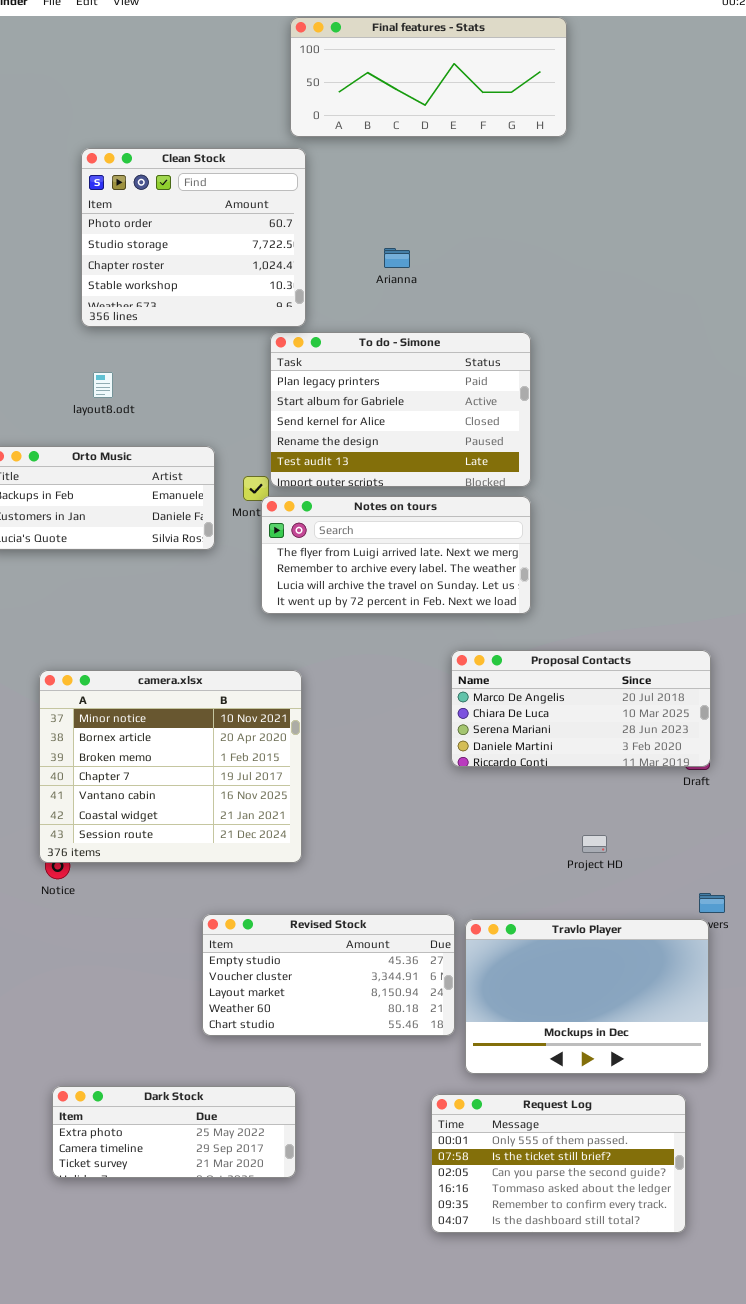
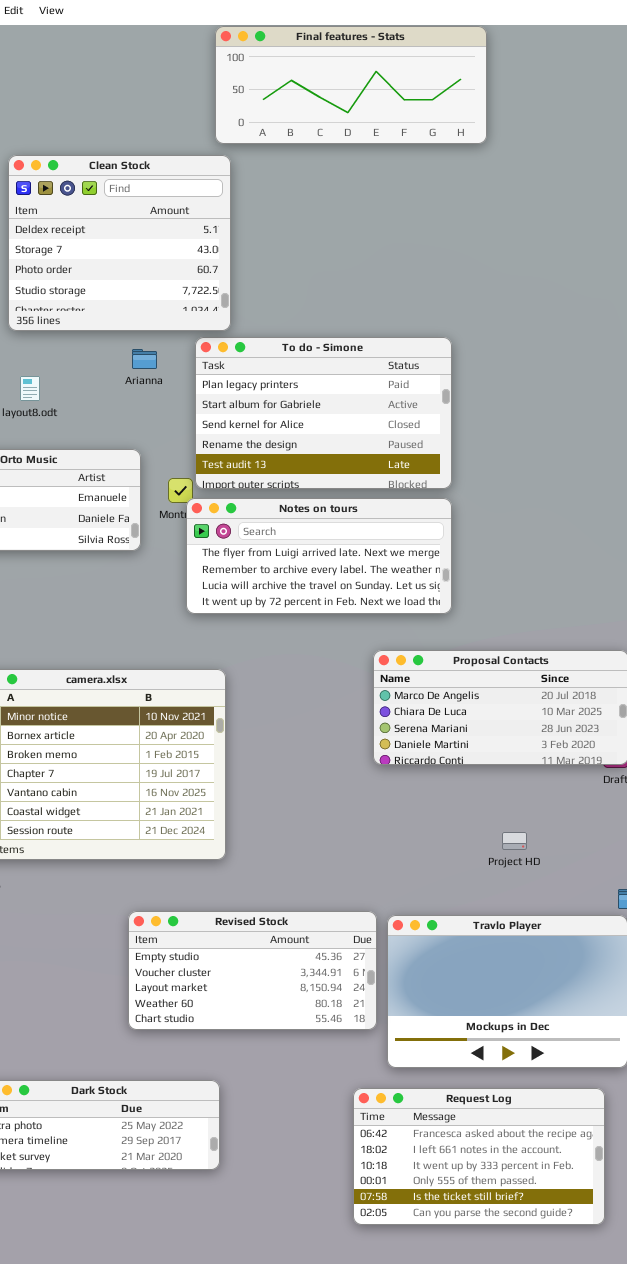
Clean Stock: [81,148,306,327] -> [8,155,231,331], scrolled up 2 rows
Arianna: [384,248,410,268] -> [132,349,157,369], moved
Request Log: [431,1094,686,1233] -> [353,1088,605,1225], scrolled up 3 rows

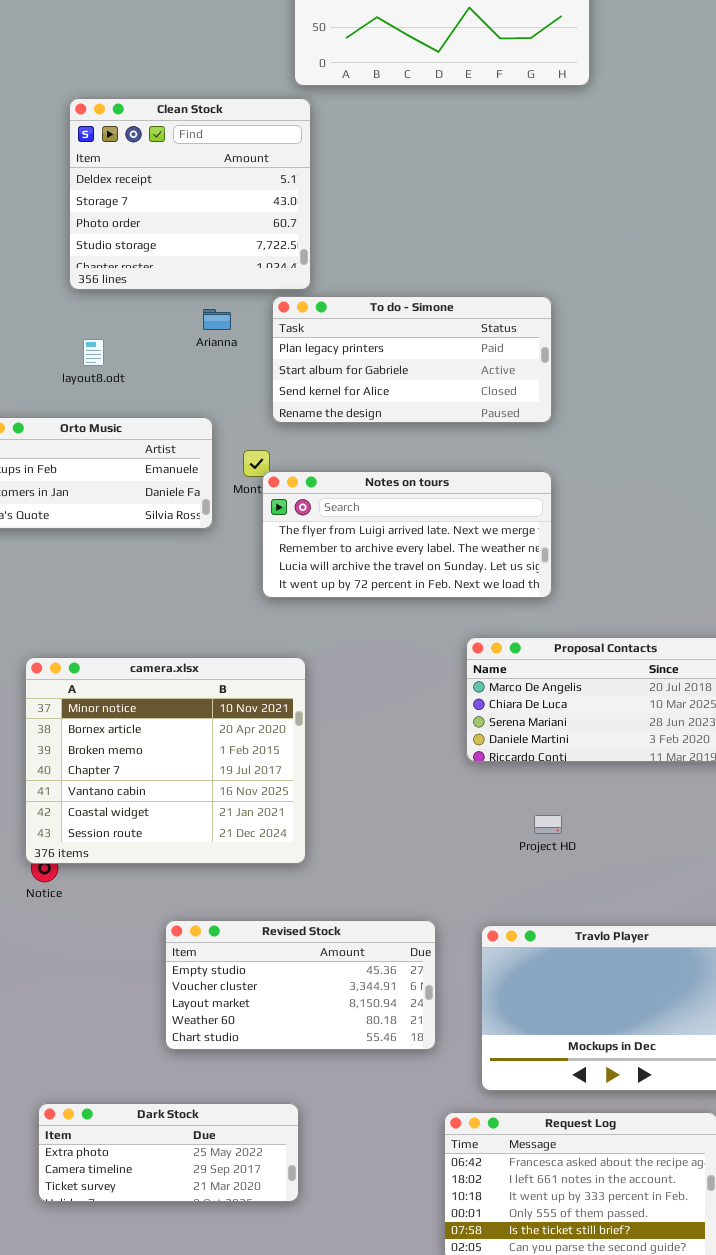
To do - Simone: [195,337,452,489] -> [272,296,552,423], resized
Project HD: [502,832,527,850] -> [534,815,562,834], moved
Revised Stock: [128,911,377,1030] -> [165,920,436,1050], moved

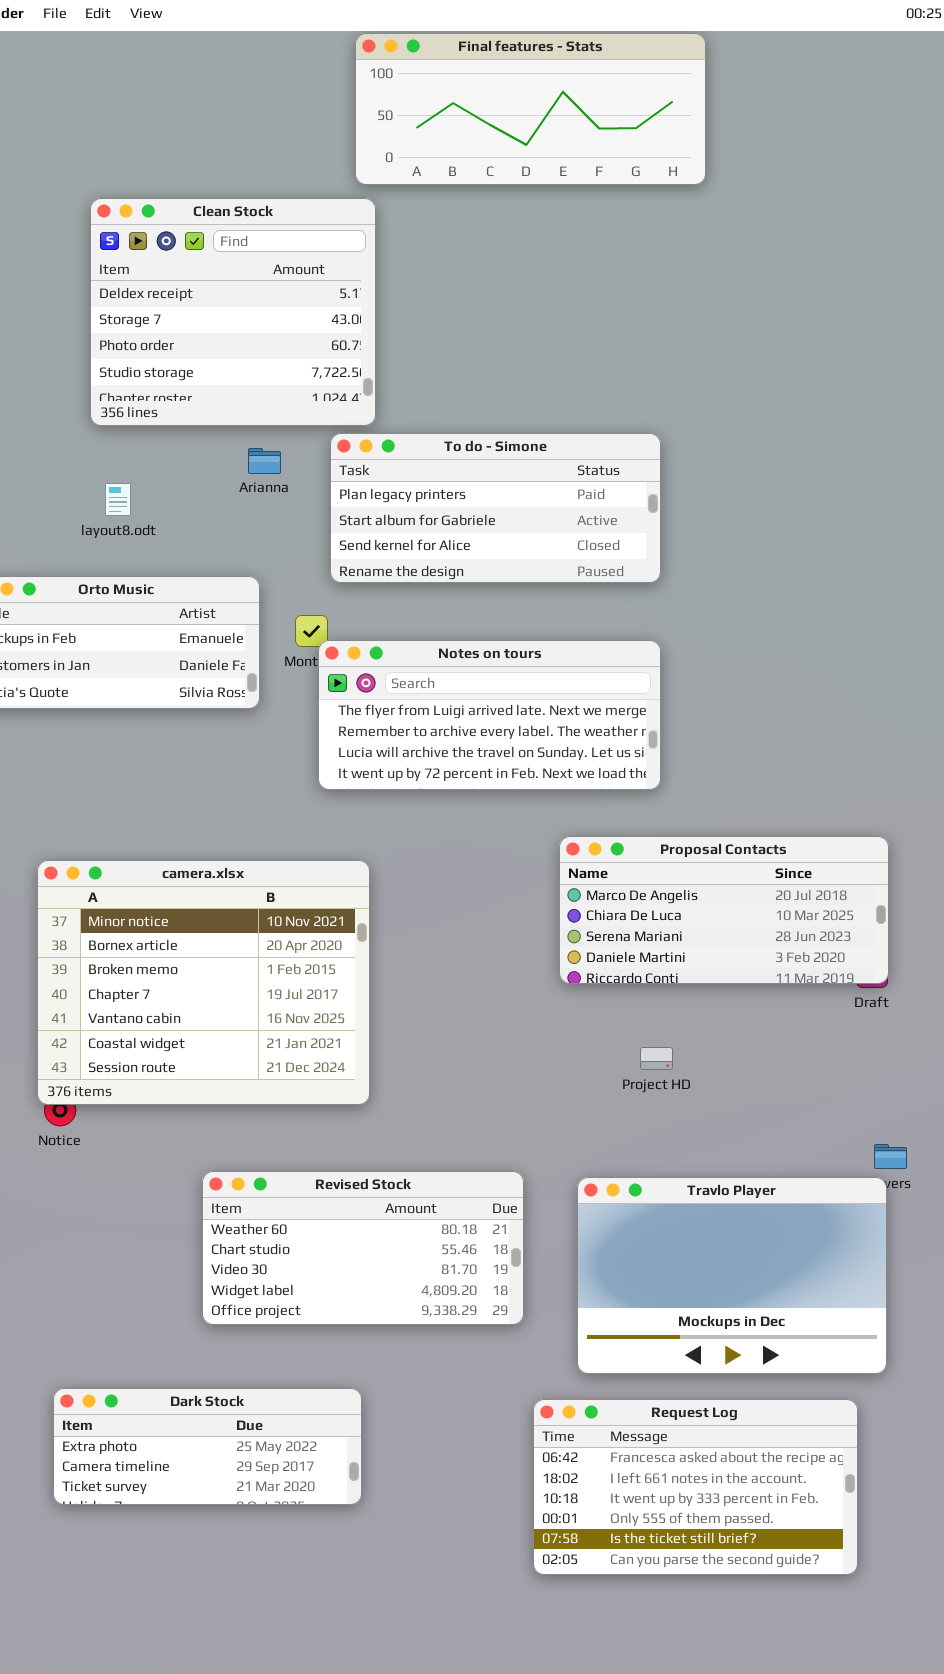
Revised Stock: [165,920,436,1050] -> [202,1171,524,1325], scrolled down 3 rows

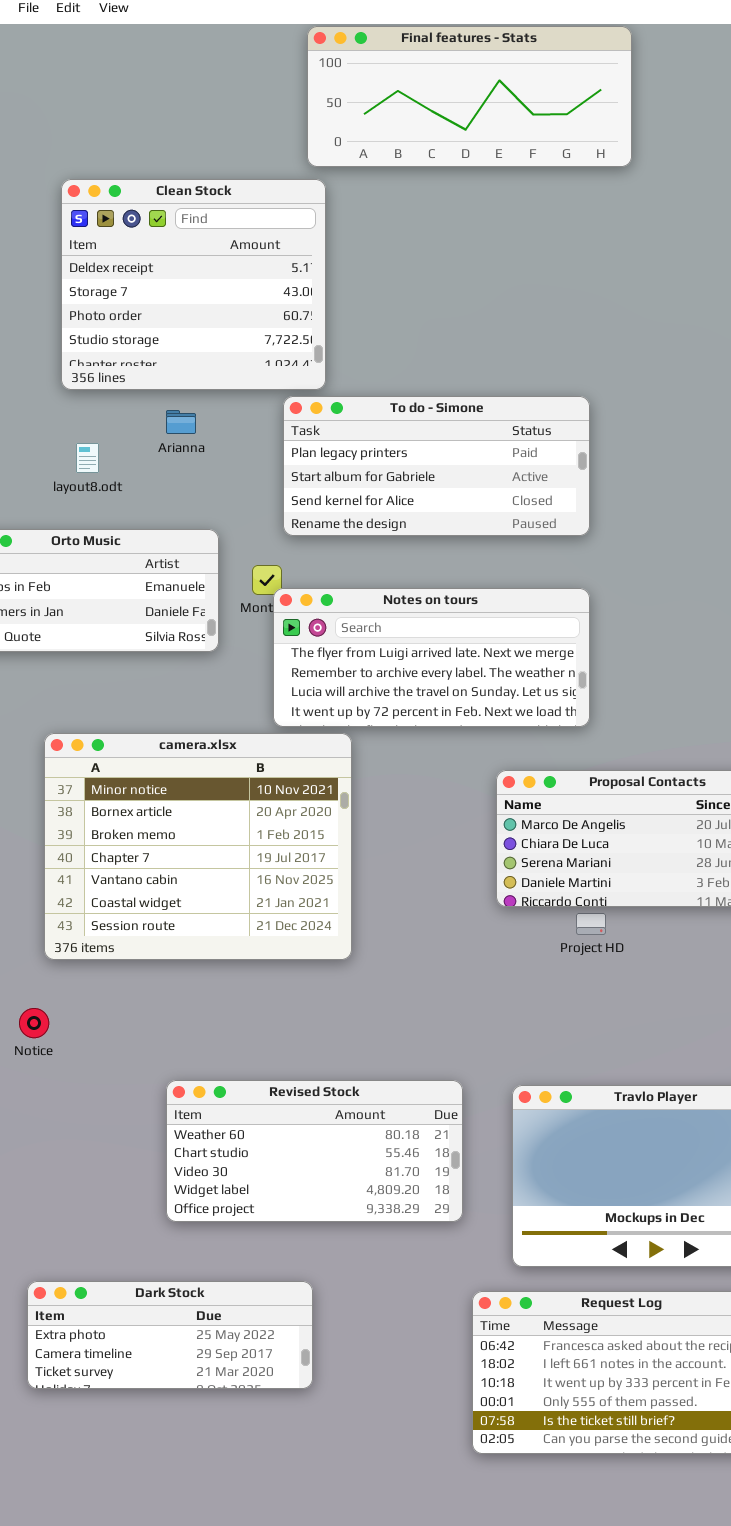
Arianna: [248,448,281,474] -> [166,410,196,434], moved
camera.xlsx: [37,860,370,1105] -> [44,733,352,960], moved
Project HD: [640,1047,673,1070] -> [576,913,606,935], moved

